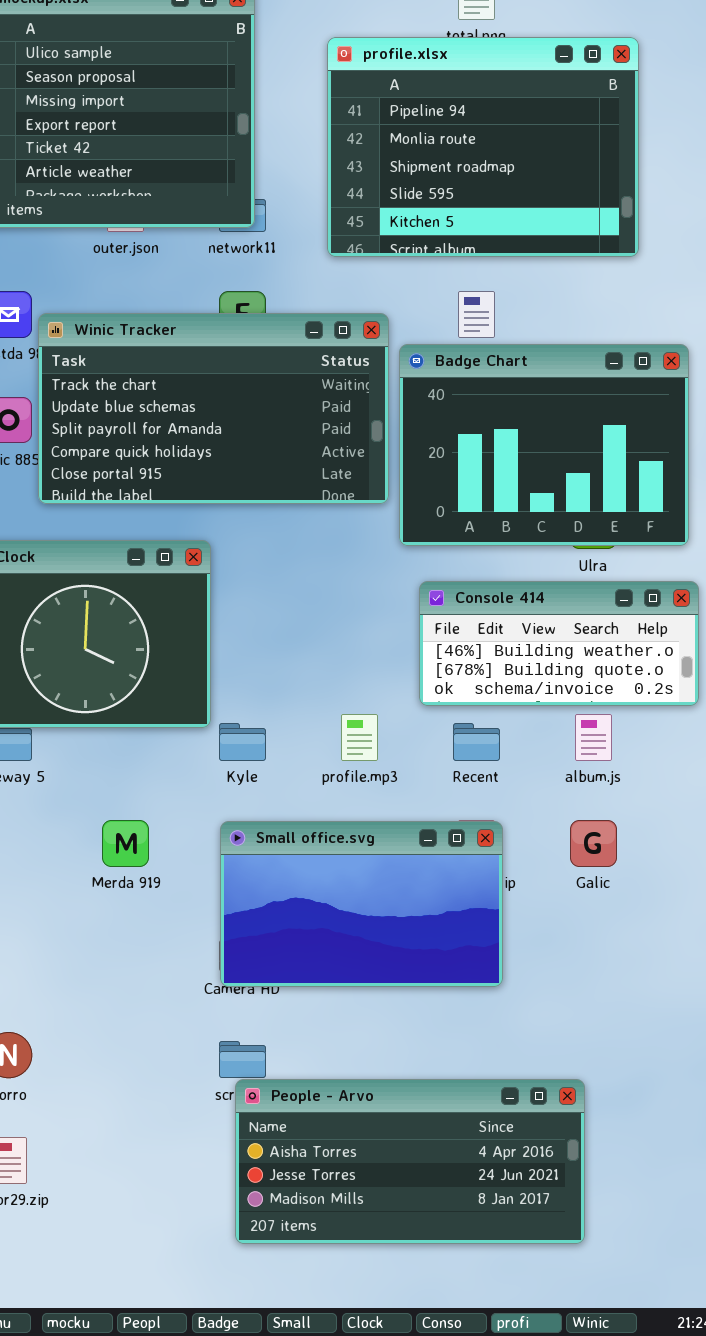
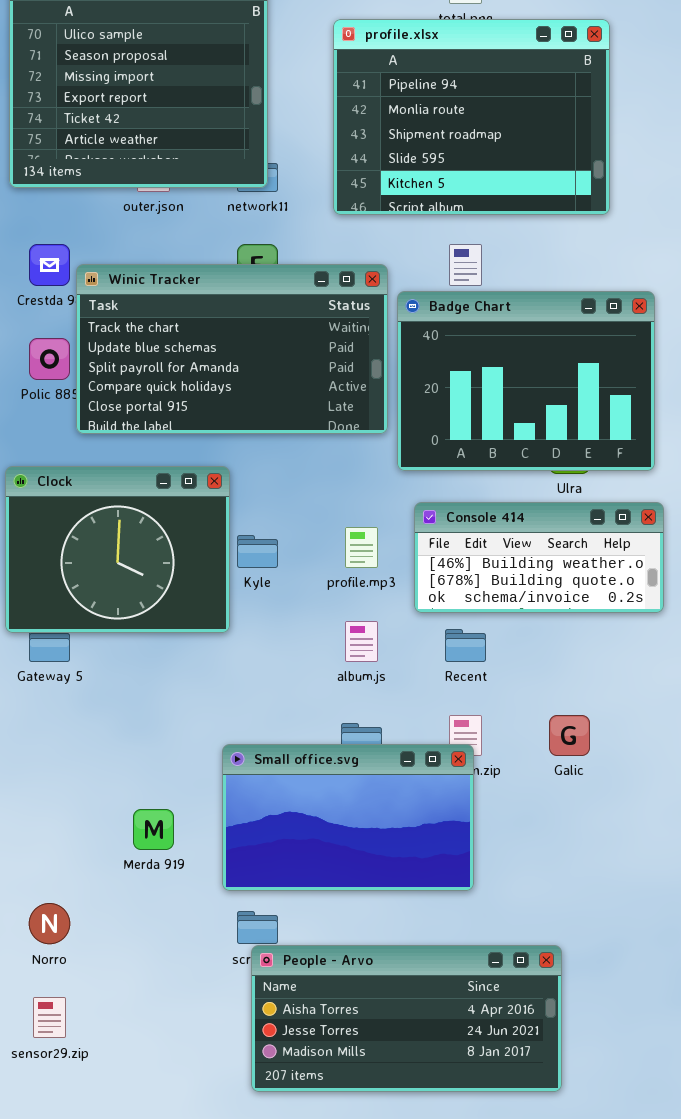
profile.mp3: [341,714,378,761] -> [345,527,378,568], moved
album.js: [575,714,612,761] -> [345,621,378,662], moved
Kyle: [219,723,266,761] -> [237,535,278,568], moved
Merda 919: [102,820,149,867] -> [133,809,174,850], moved
Small office.svg: [220,821,503,987] -> [222,744,474,891], moved

